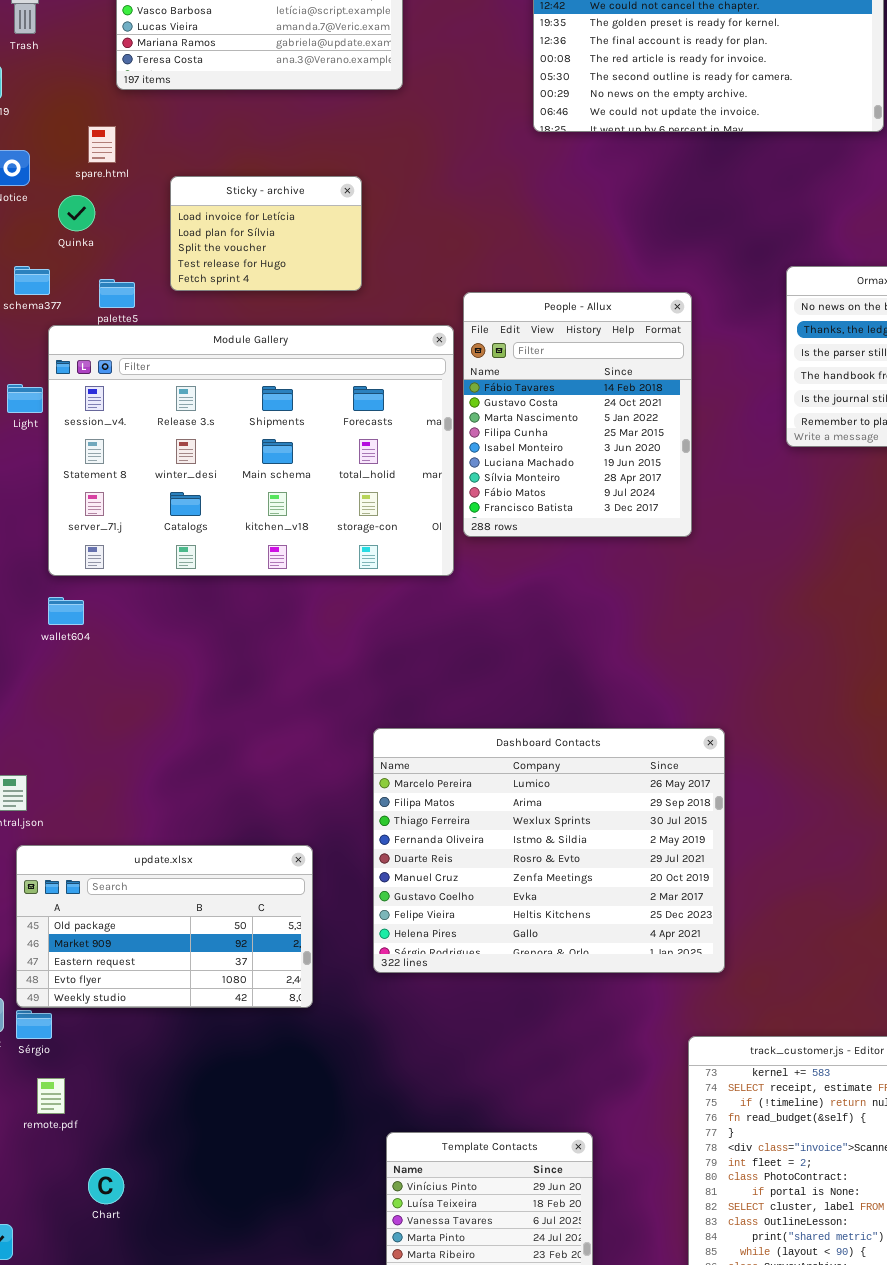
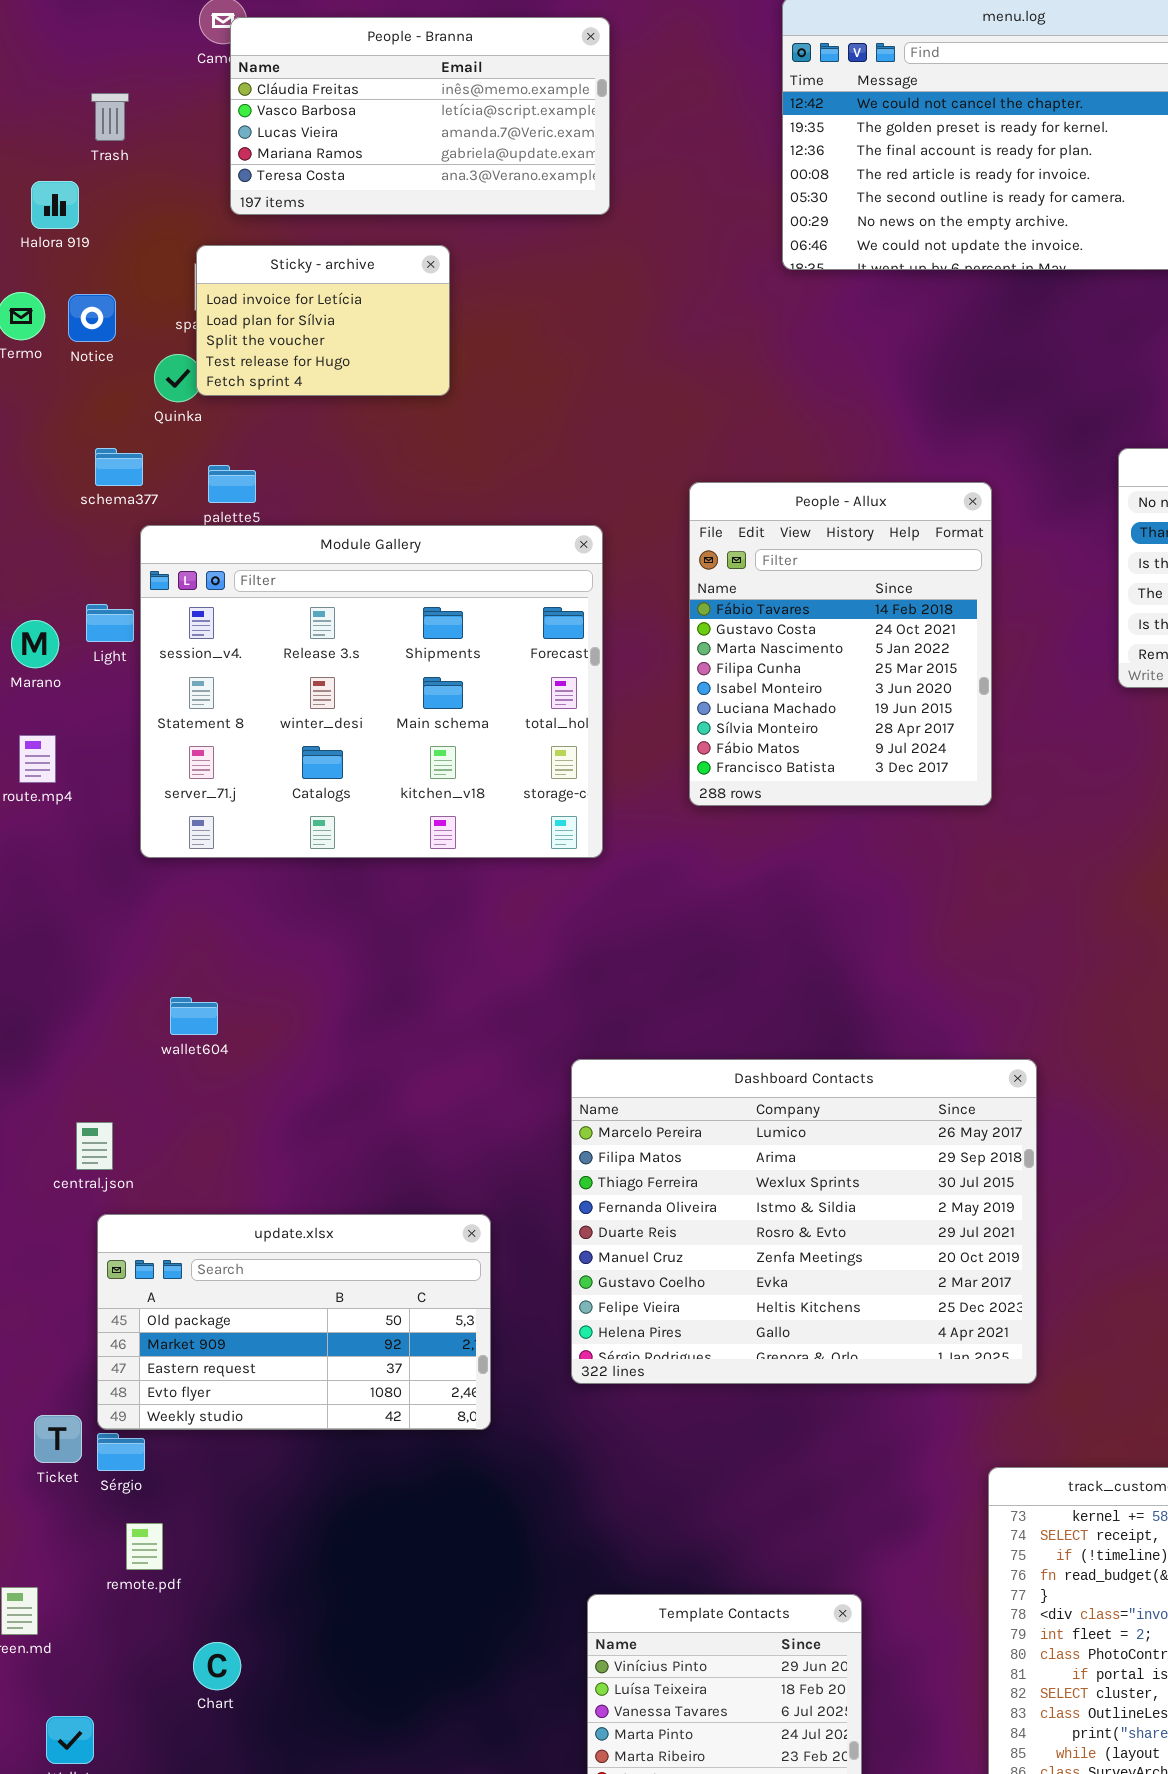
Sticky - archive: [170,176,362,291] -> [196,245,450,396], moved
Module Gallery: [48,325,454,576] -> [140,525,603,858], resized
wallet604: [48,597,84,625] -> [170,997,218,1035], moved

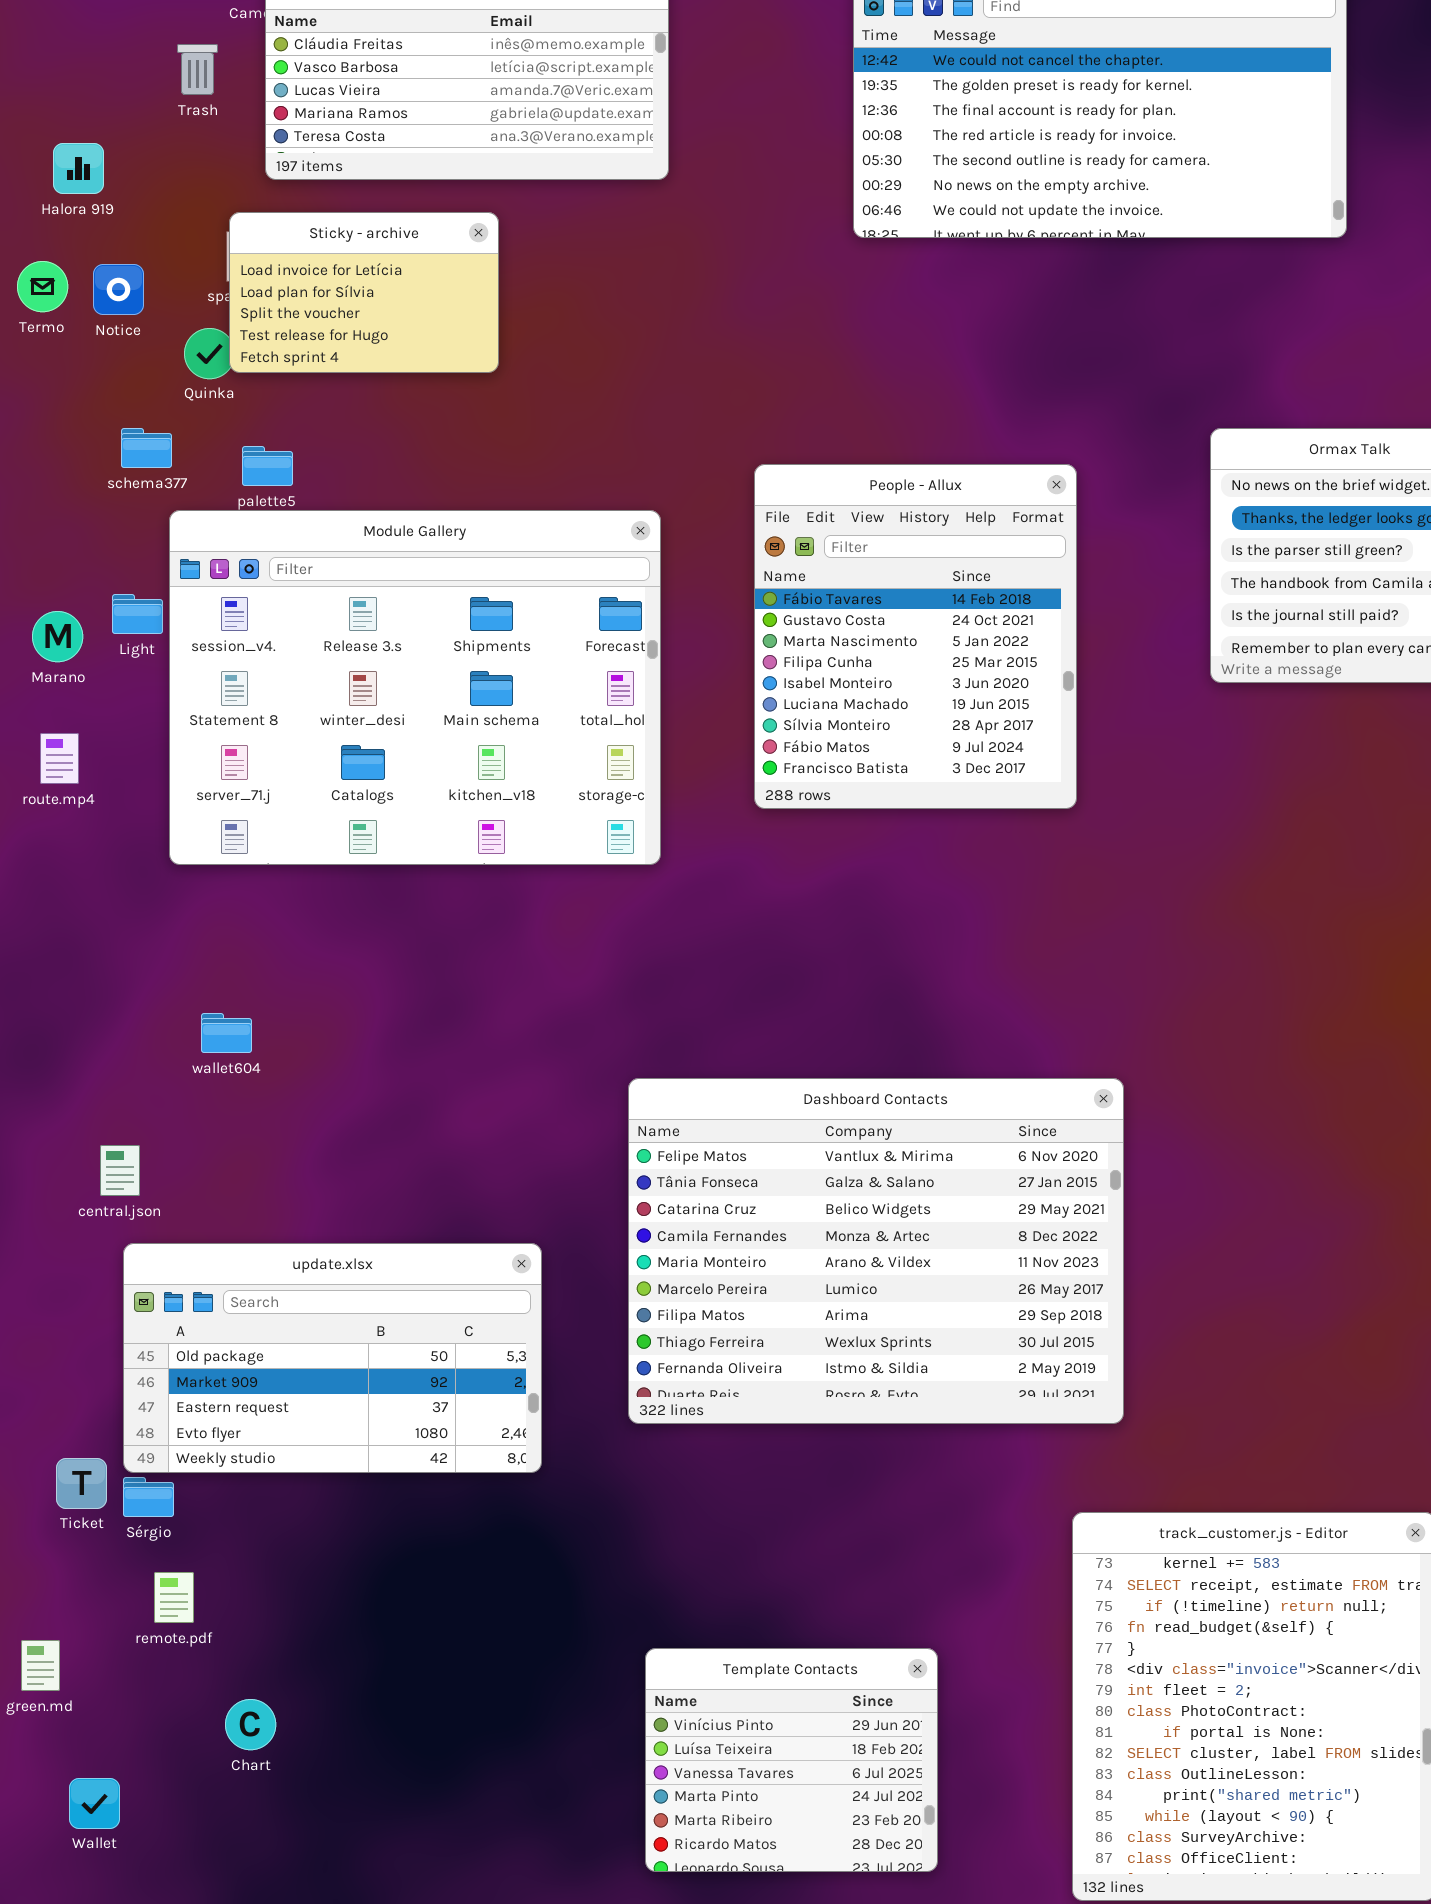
Trash: [91,93,129,141] -> [177,44,218,95], moved
Dashboard Contacts: [571,1059,1037,1384] -> [628,1078,1124,1424], scrolled up 5 rows

